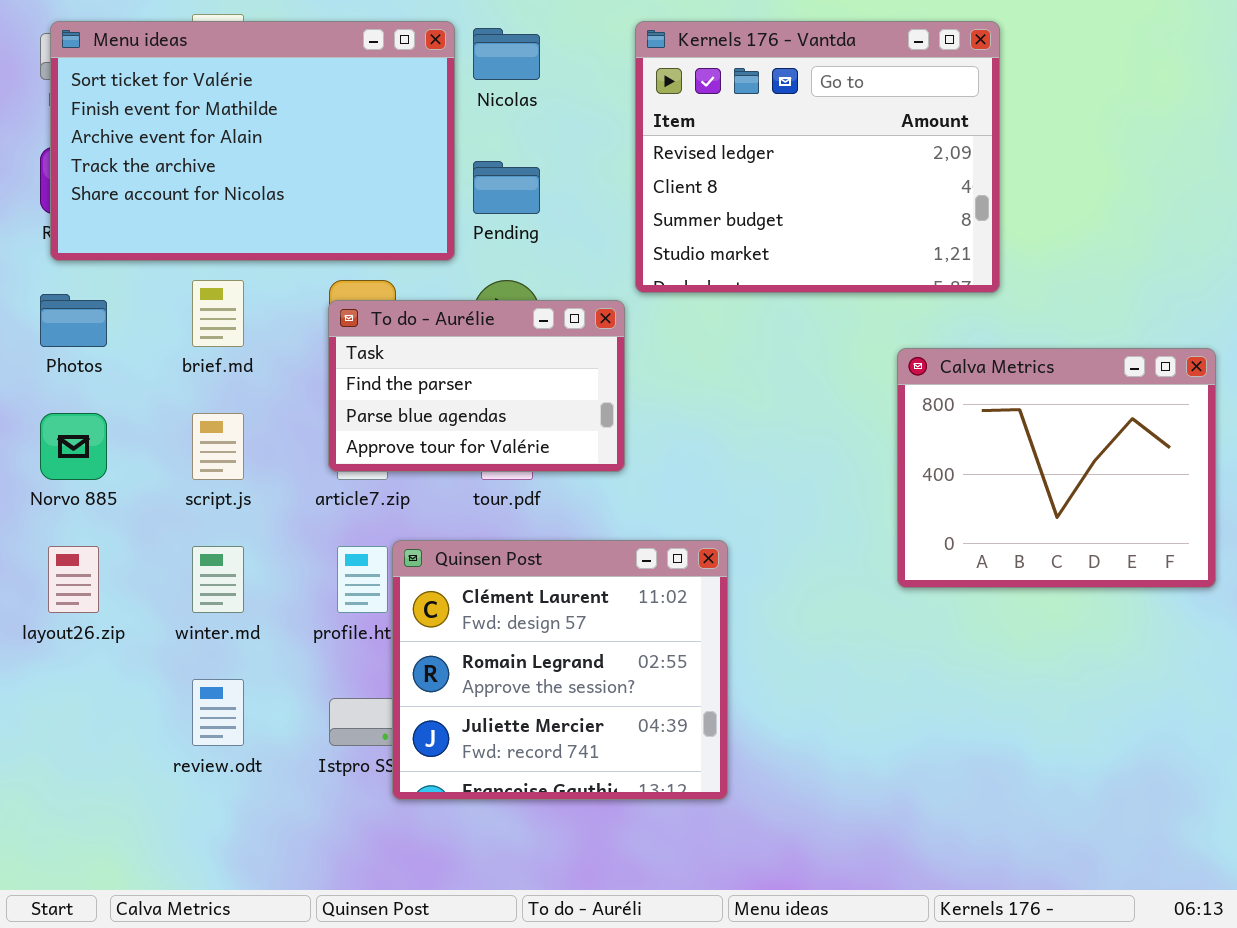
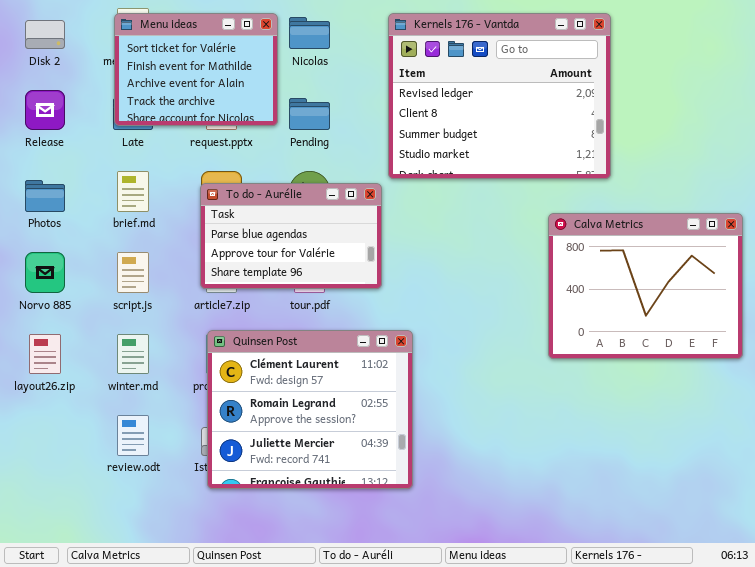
Menu ideas: [50,21,455,261] -> [114,13,278,126], resized
To do - Aurélie: [328,300,625,472] -> [200,183,382,289], scrolled down 1 row
Quinsen Post: [392,540,728,800] -> [207,330,413,489], moved

